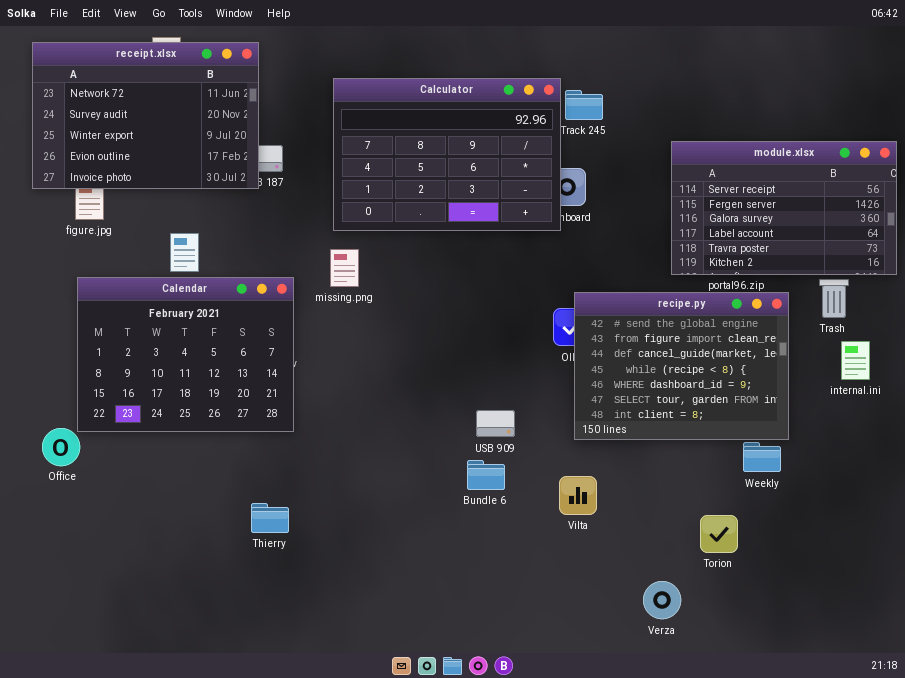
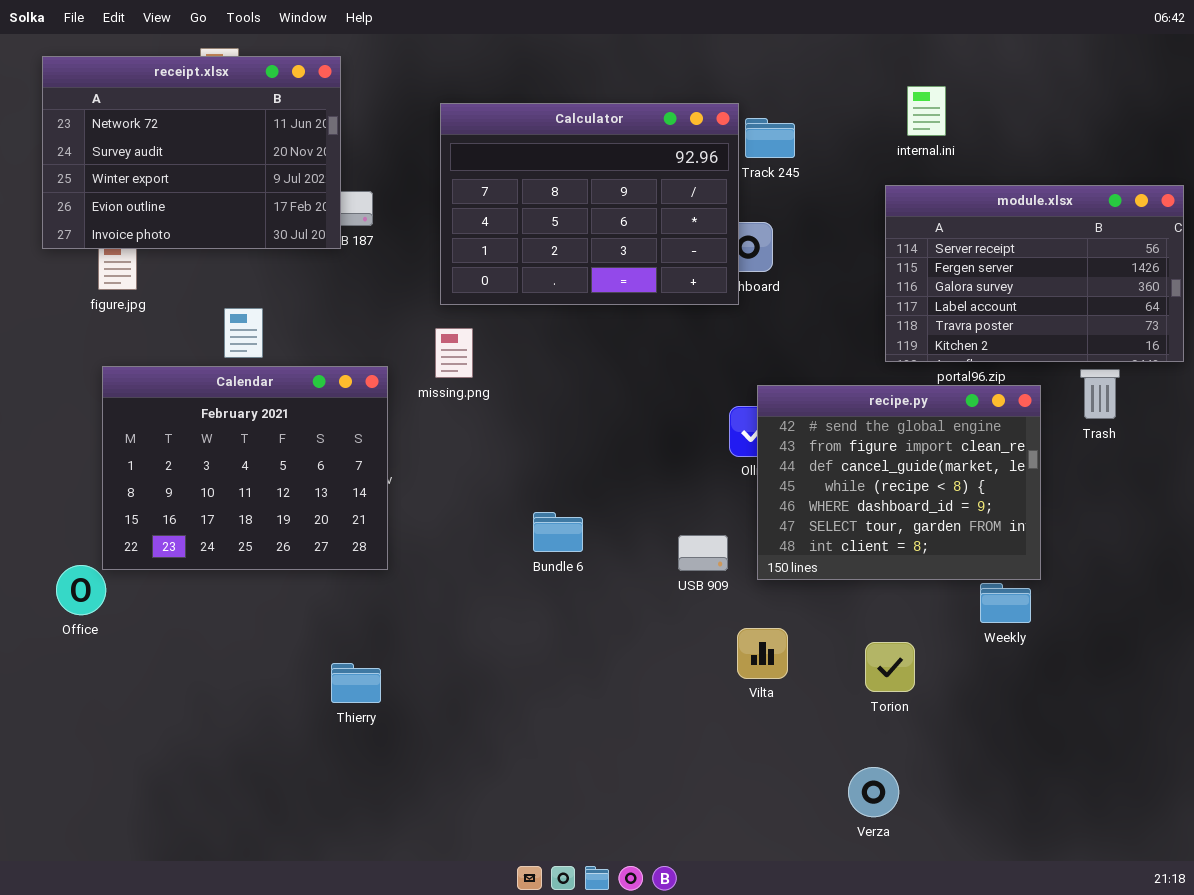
internal.ini: [841,341,870,380] -> [907,86,946,136], moved
USB 909: [476,410,515,437] -> [678,535,728,571], moved
Bundle 6: [467,460,505,490] -> [533,512,583,552], moved
Torion: [700,515,738,553] -> [865,642,915,692], moved

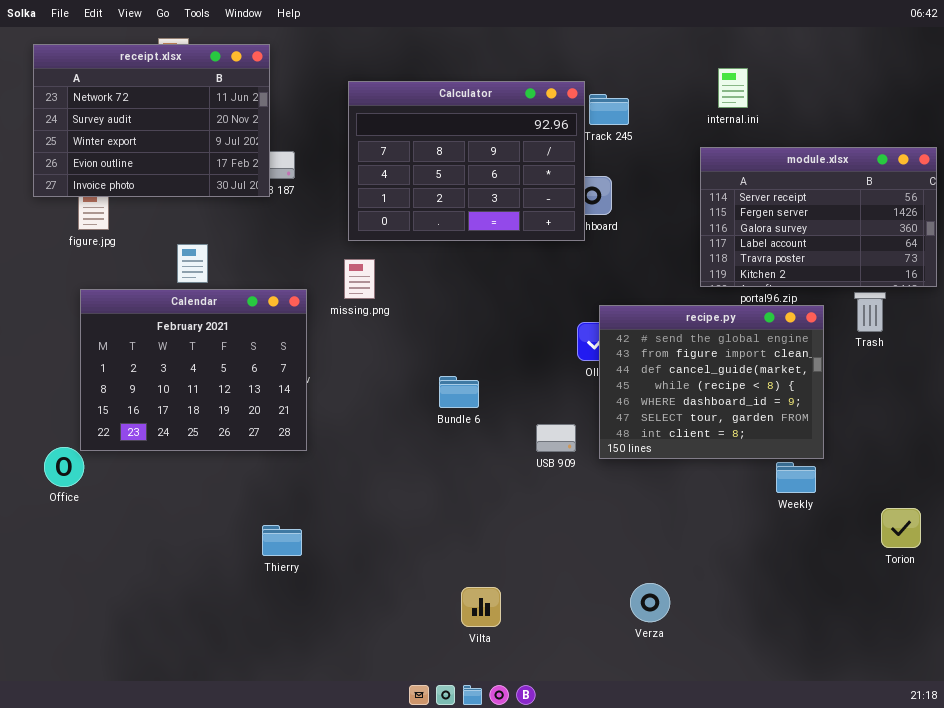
Bundle 6: [533,512,583,552] -> [439,376,479,408], moved
Vilta: [737,628,788,679] -> [461,587,501,627], moved
Torion: [865,642,915,692] -> [881,508,921,548], moved
Verza: [848,767,899,817] -> [630,583,670,622], moved

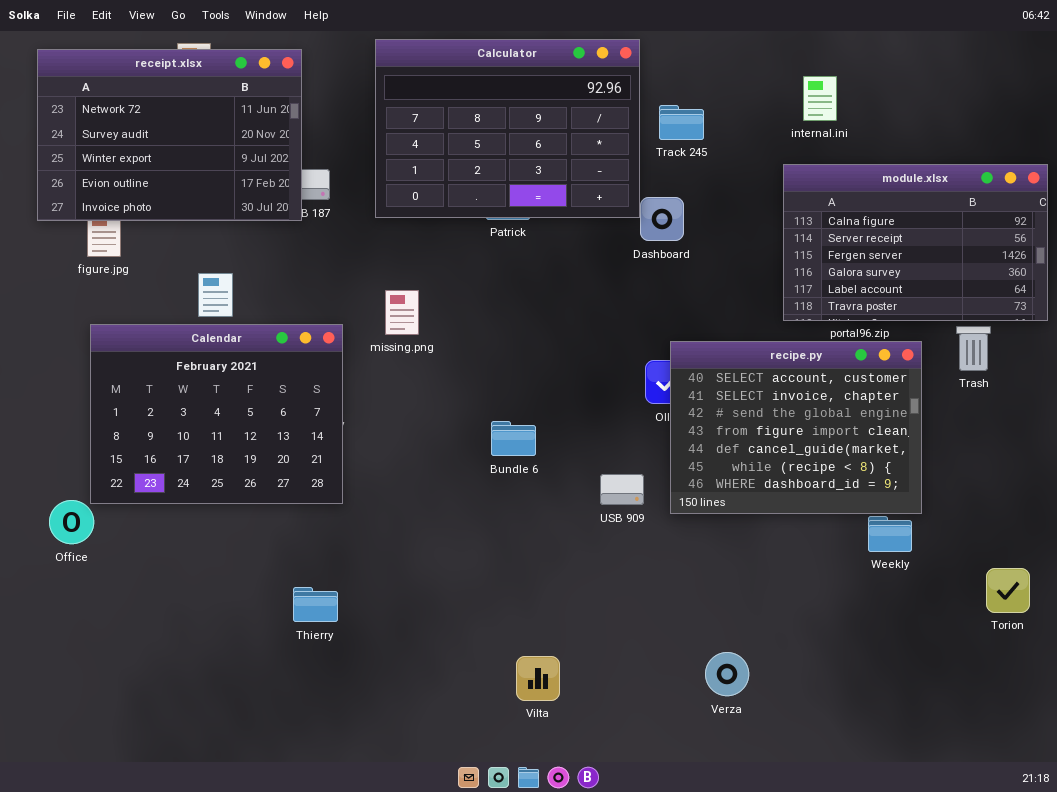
Calculator: [348,81,585,241] -> [375,39,640,218], moved
module.xlsx: [700,147,937,287] -> [783,164,1048,321], scrolled up 1 row
recipe.py: [599,305,824,459] -> [670,341,922,514], scrolled up 2 rows

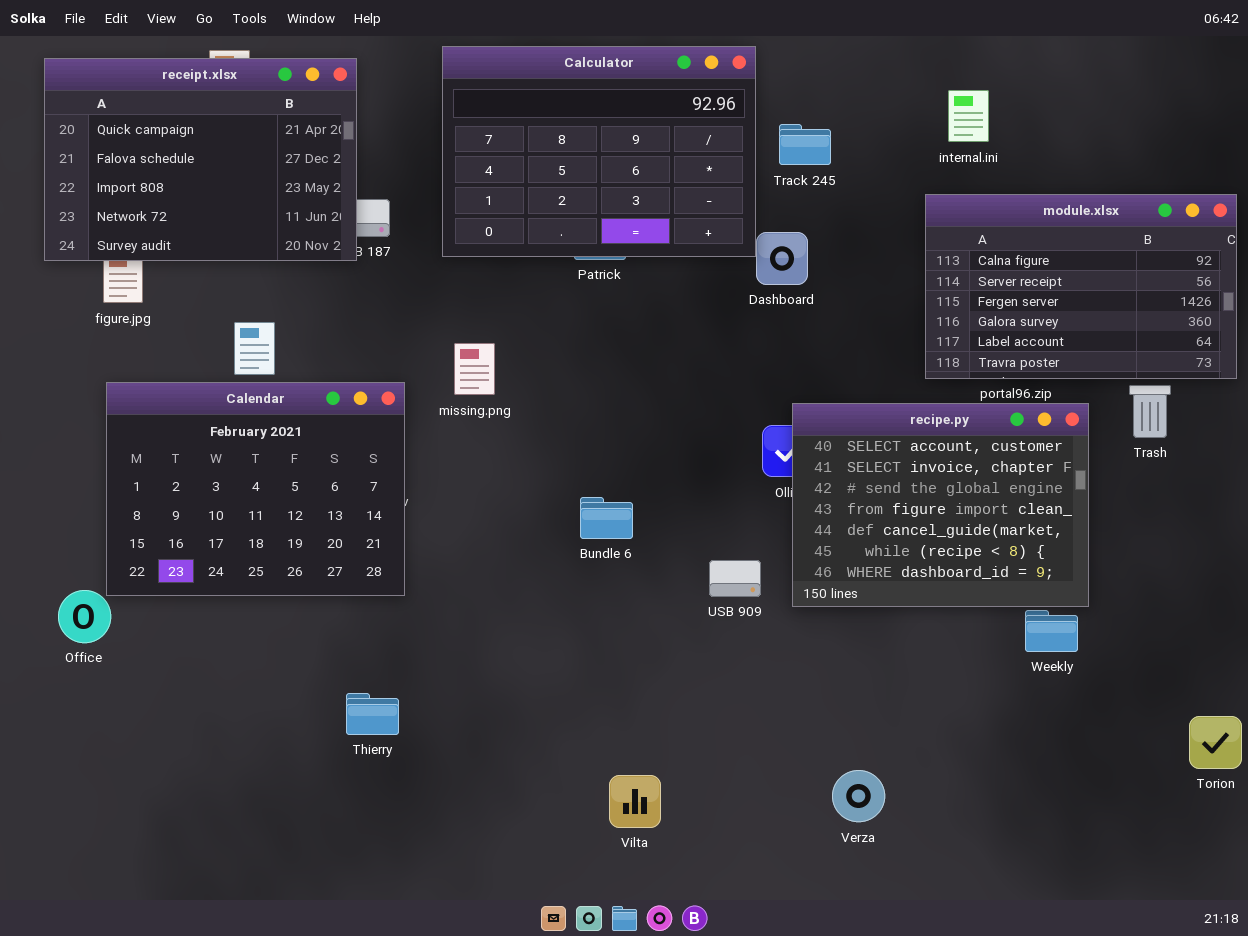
receipt.xlsx: [37,49,302,221] -> [44,58,357,261], scrolled up 3 rows
Torion: [986,568,1030,613] -> [1189,716,1242,769], moved

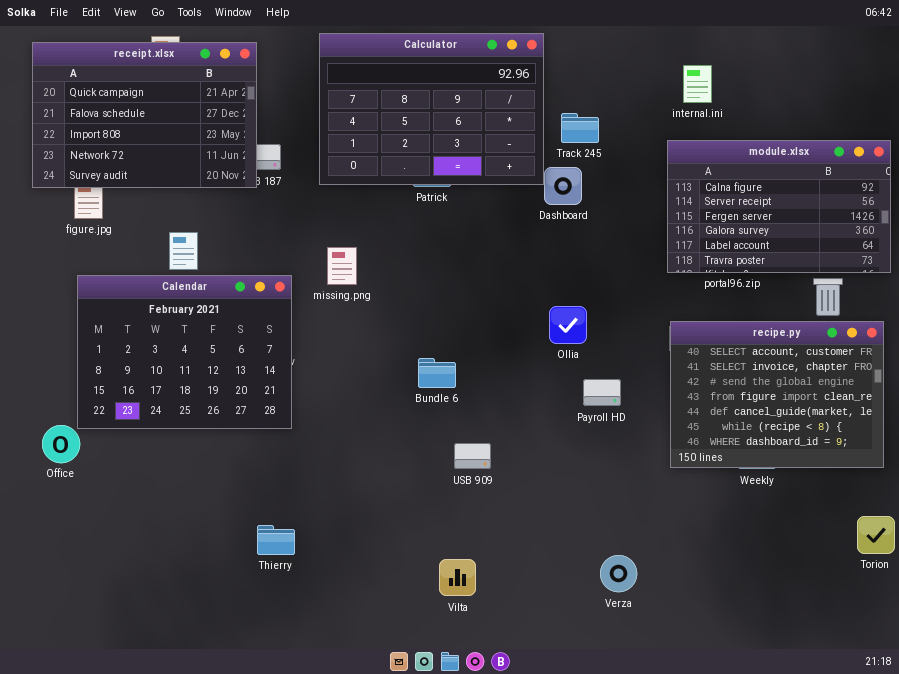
Track 245: [779,124,831,165] -> [561,113,599,143], moved
recipe.py: [792,403,1089,607] -> [670,321,884,468], moved
USB 909: [709,560,761,597] -> [454,443,491,469], moved
Thierry: [346,693,399,735] -> [257,525,295,555], moved

